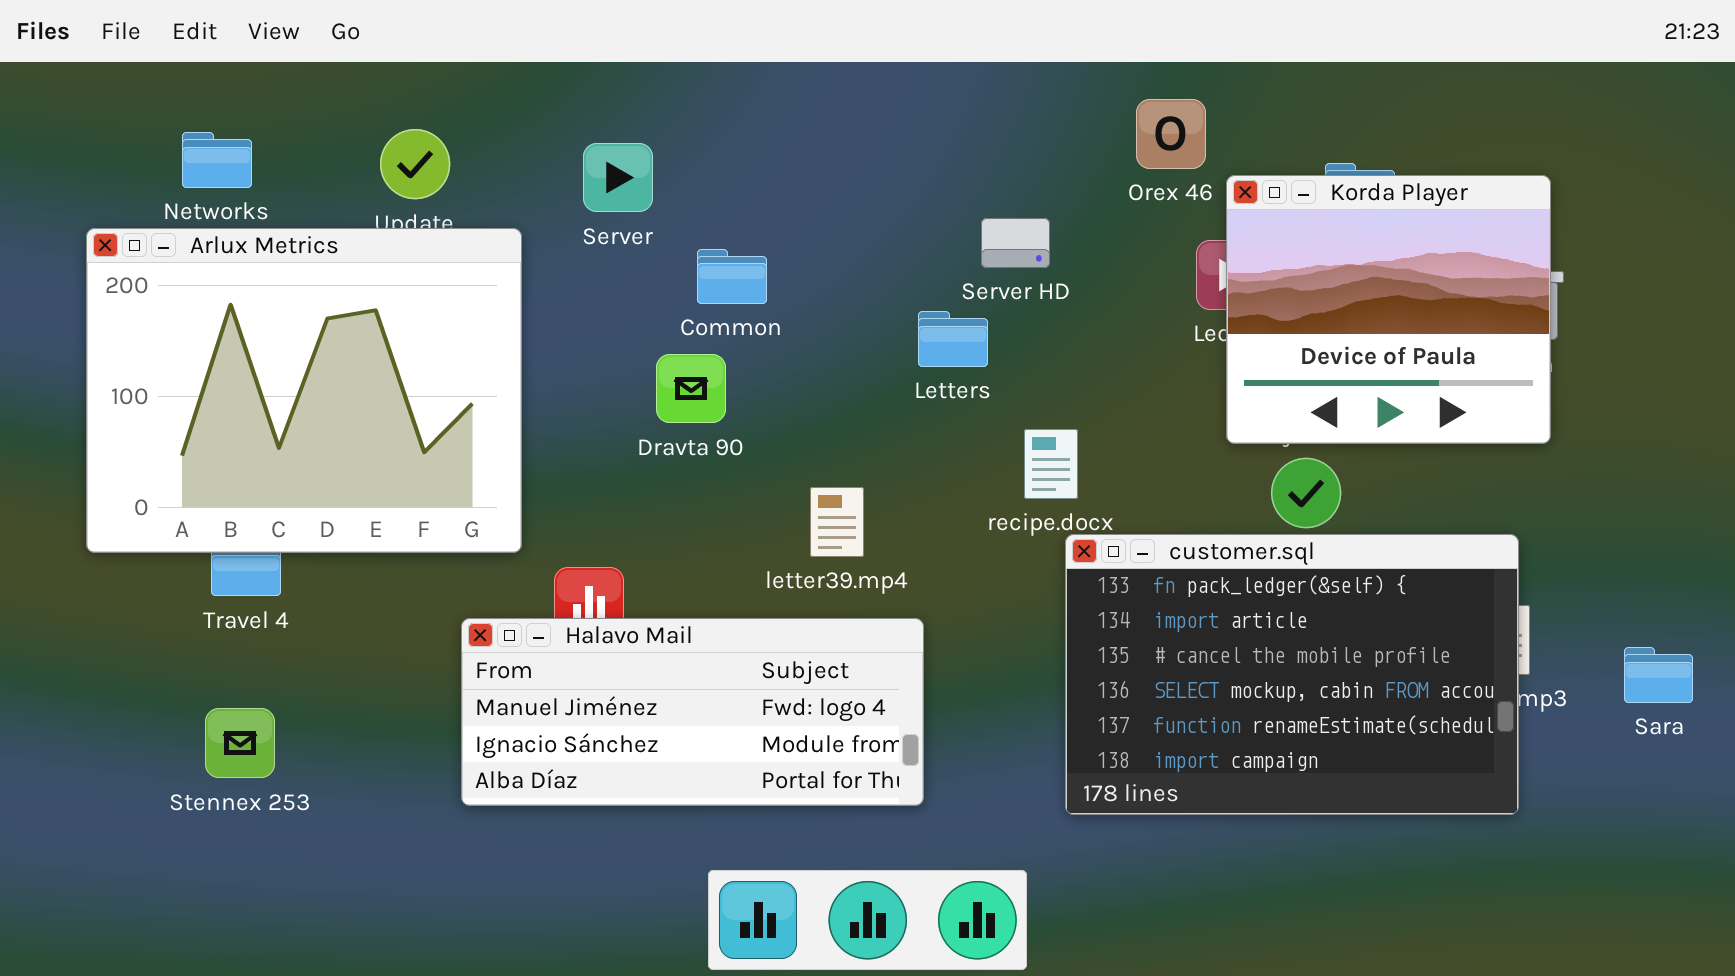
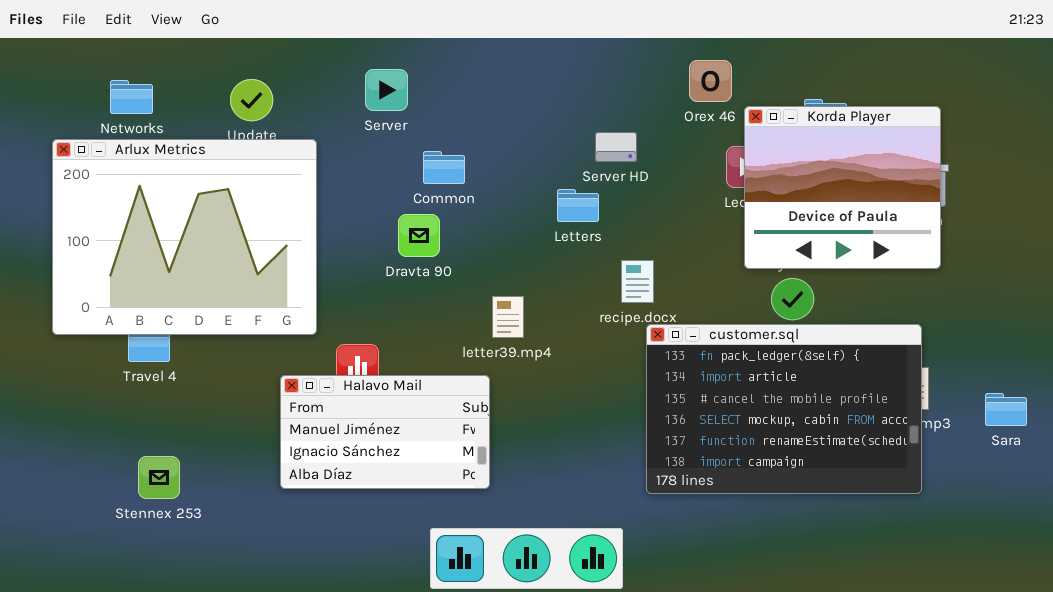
Server: [583,143,653,212] -> [365,69,408,111], moved
Halavo Mail: [461,618,924,806] -> [280,375,490,489], resized
Stennex 253: [205,708,275,778] -> [138,456,180,499], moved

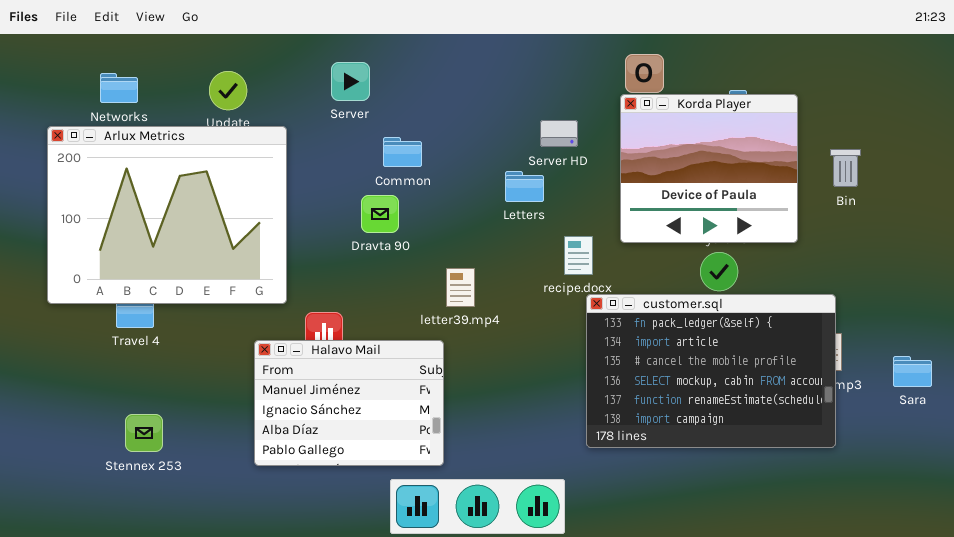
Korda Player: [744,106,941,269] -> [620,94,798,243], moved
Halavo Mail: [280,375,490,489] -> [254,340,444,466], resized

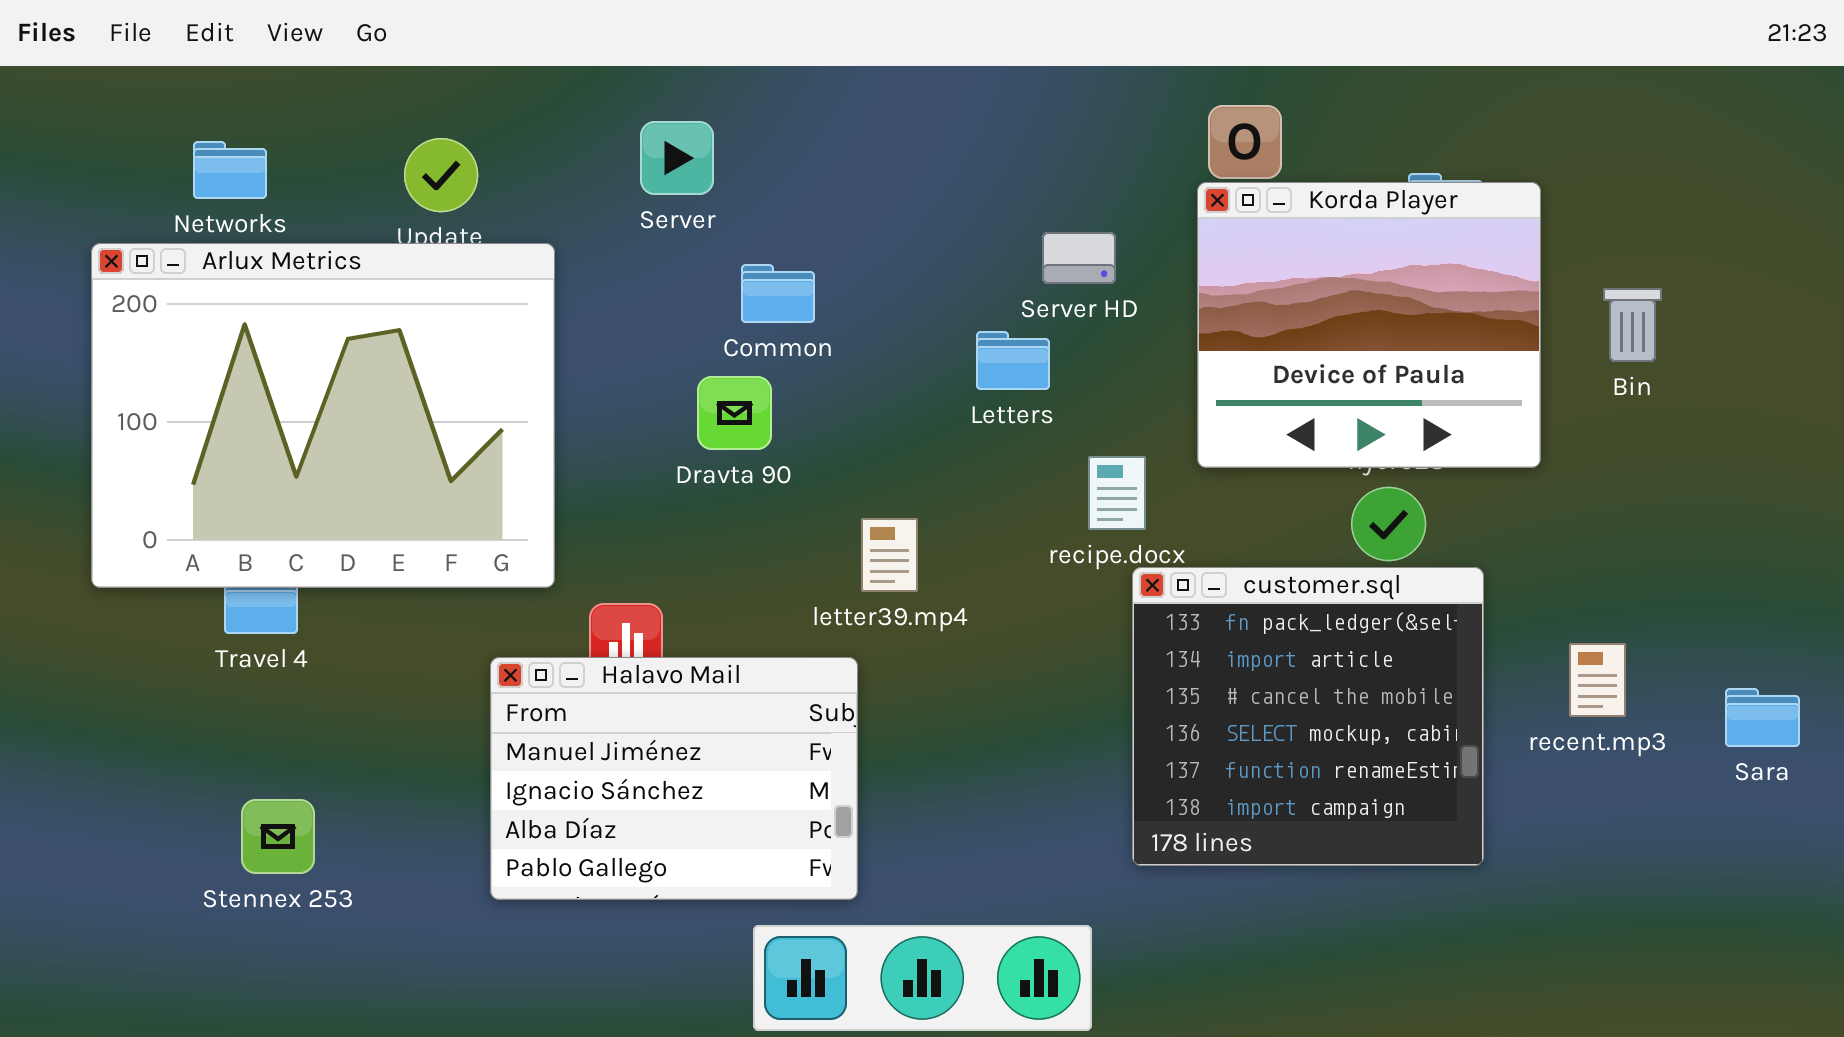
customer.sql: [586,294,836,448] -> [1132,567,1484,866], resized

